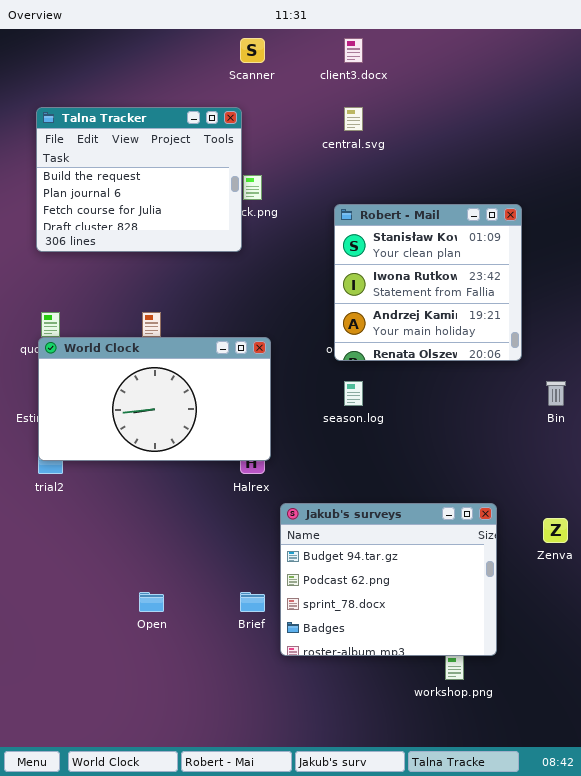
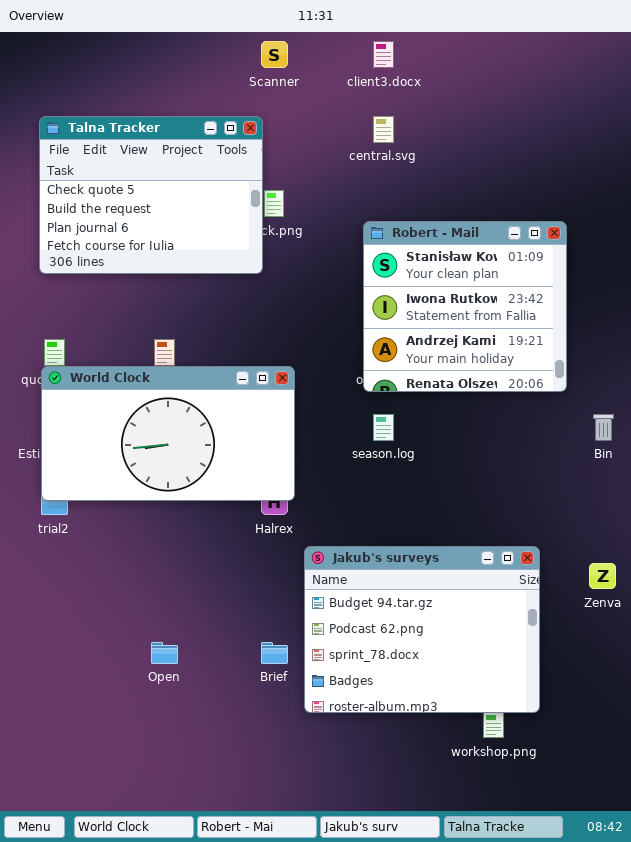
Talna Tracker: [36,107,242,252] -> [39,116,263,274], scrolled up 1 row

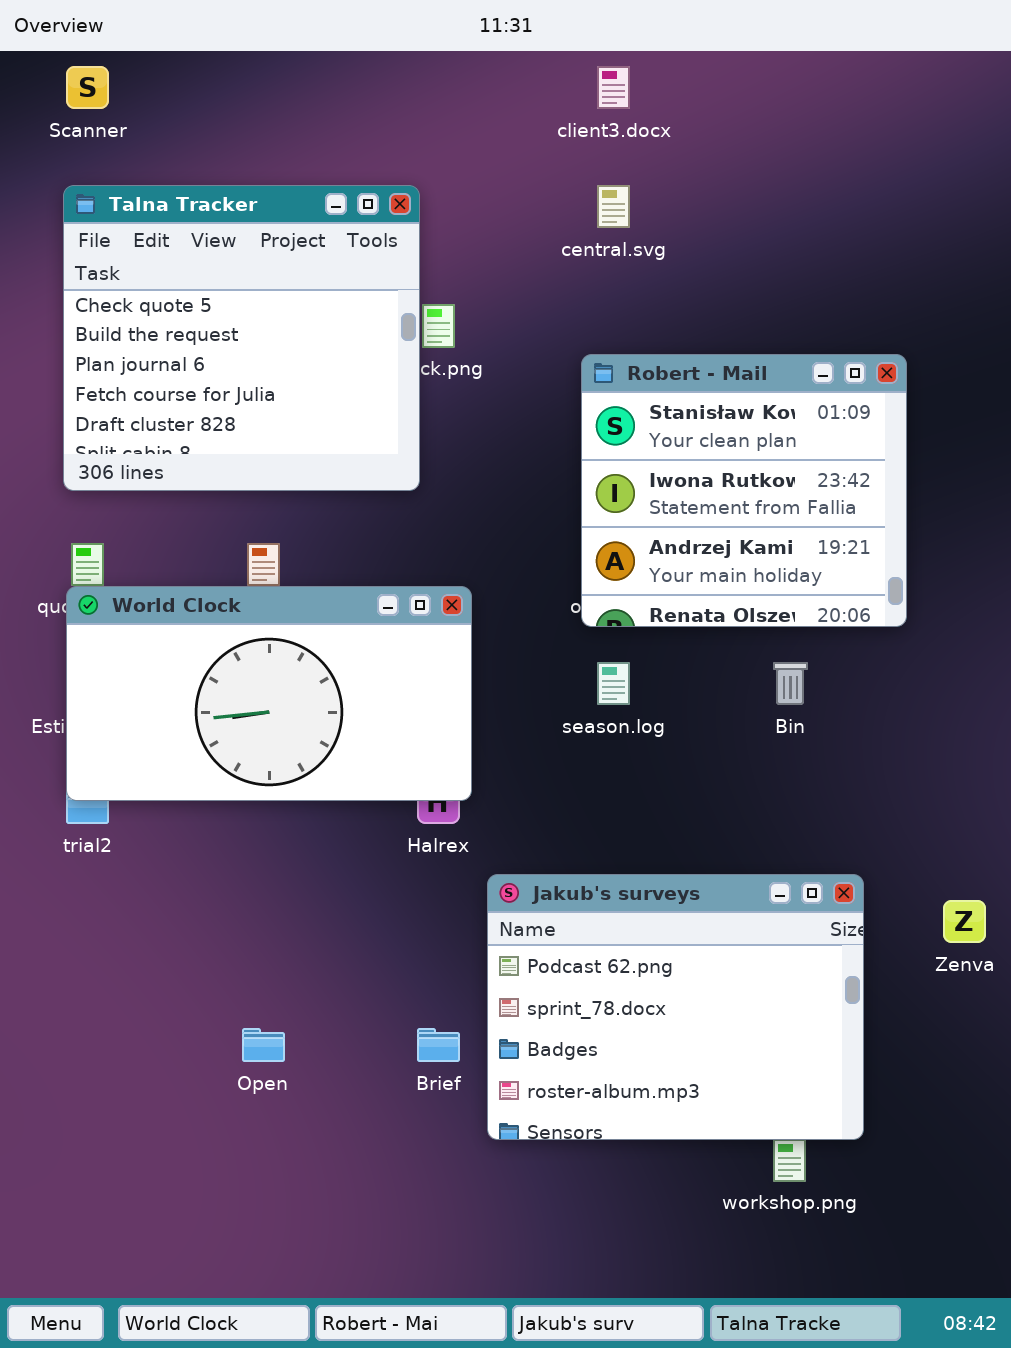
Scanner: [261,41,288,68] -> [66,66,109,109], moved
Talna Tracker: [39,116,263,274] -> [63,185,420,491], resized
Bin: [593,414,614,441] -> [773,662,808,705], moved
Jakub's surveys: [304,546,540,713] -> [487,874,864,1140], scrolled down 1 row

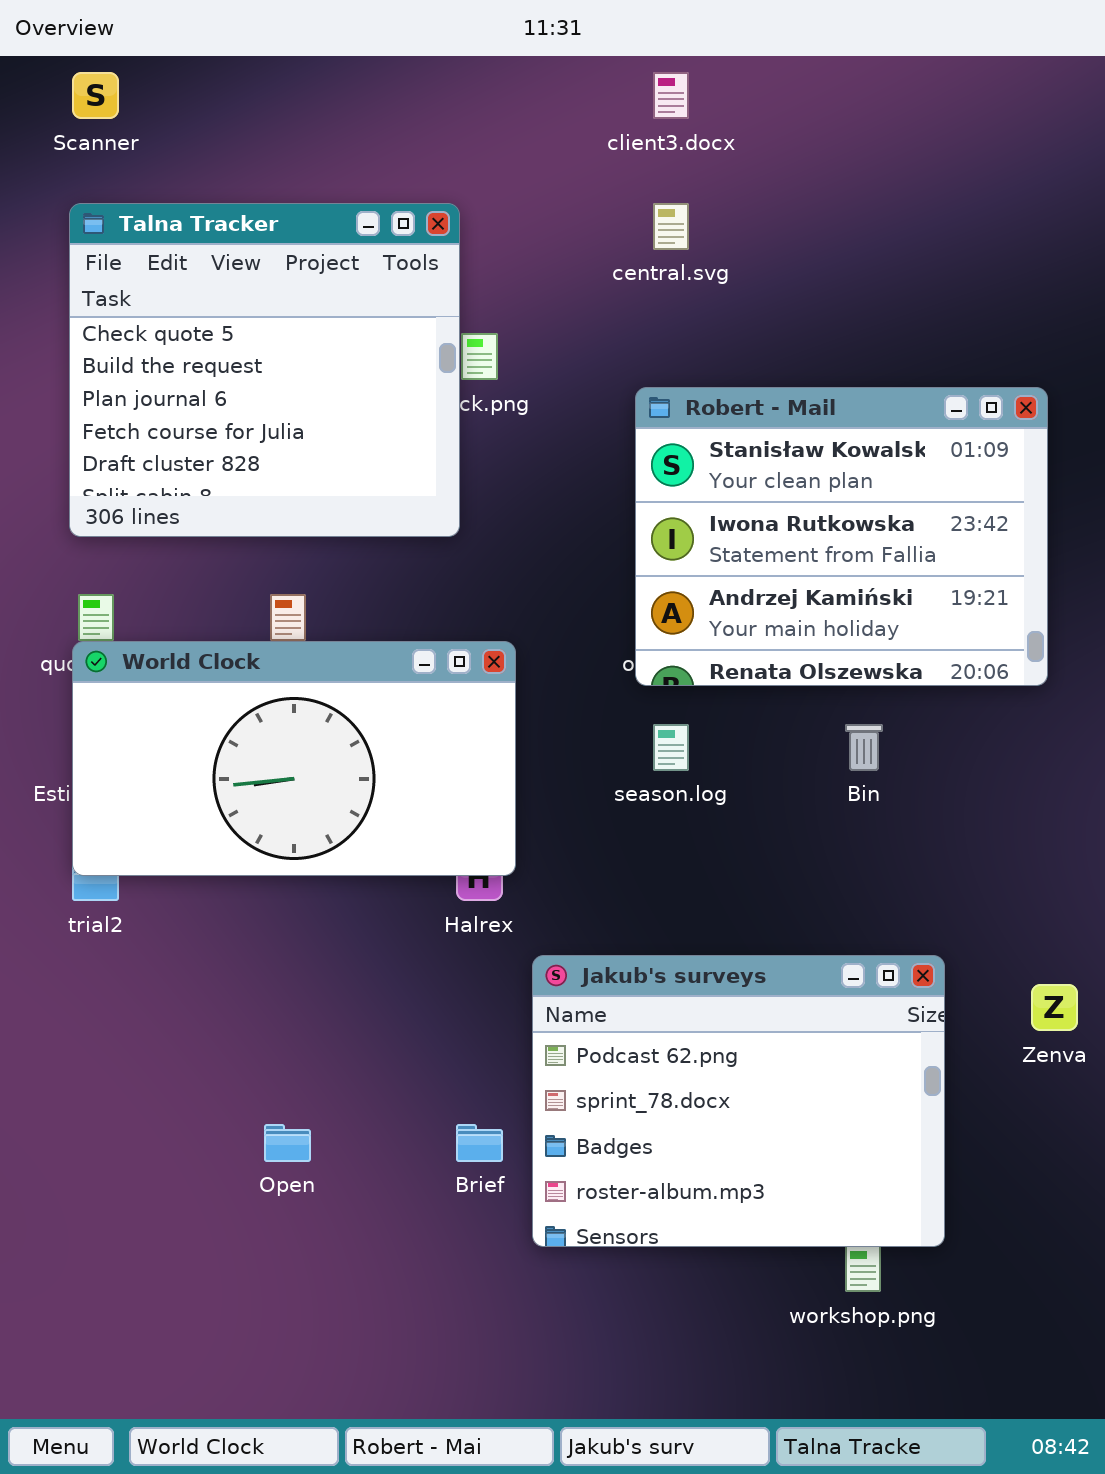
Robert - Mail: [581,354,907,627] -> [635,387,1048,686], resized

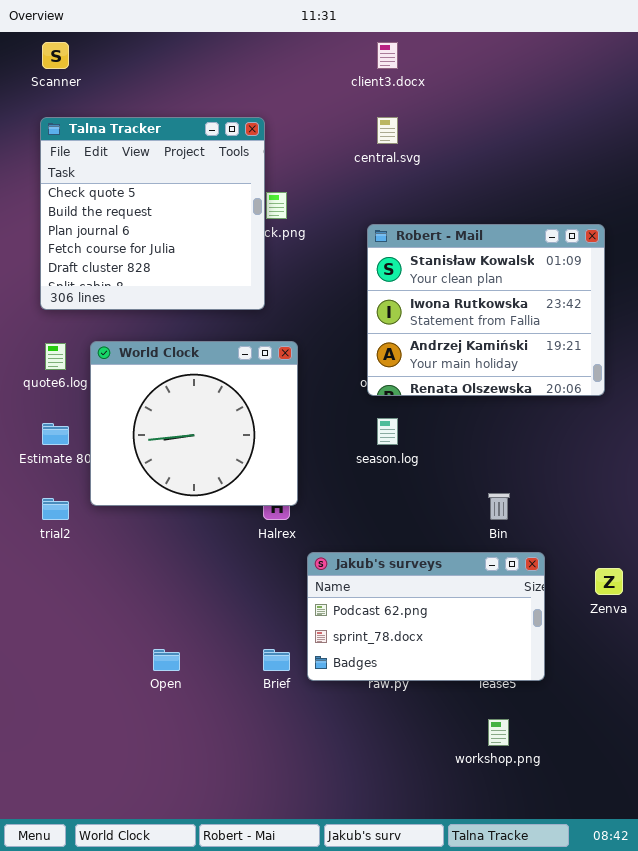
World Clock: [72,641,516,876] -> [90,341,298,506], resized
Bin: [845,724,883,771] -> [488,493,510,520], moved
Jakub's surveys: [532,955,945,1247] -> [307,552,545,681], resized

